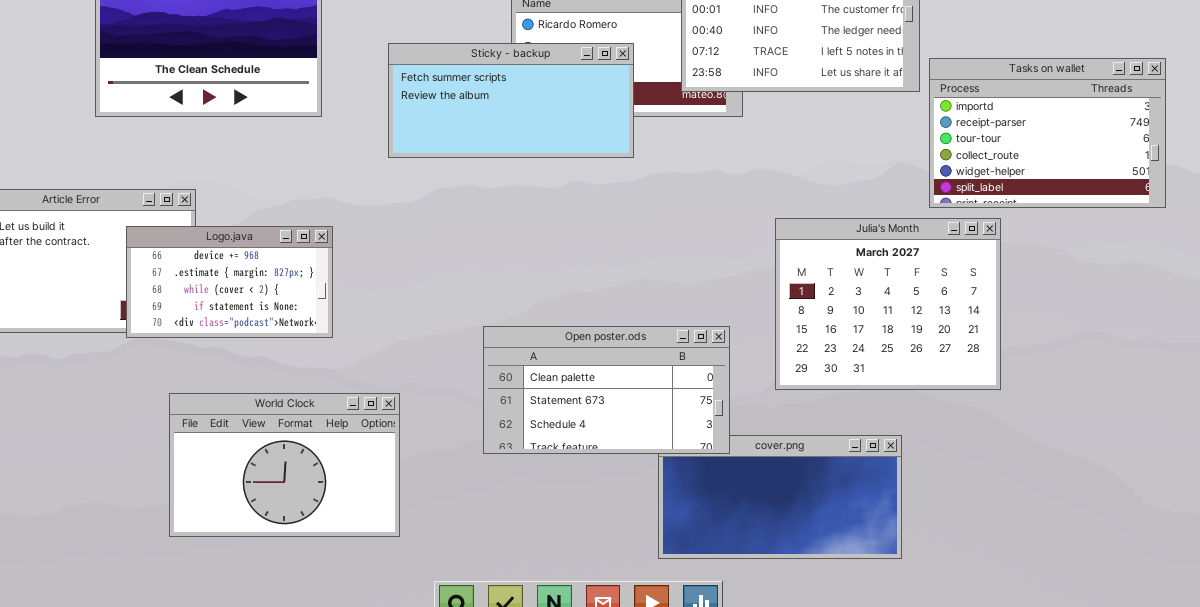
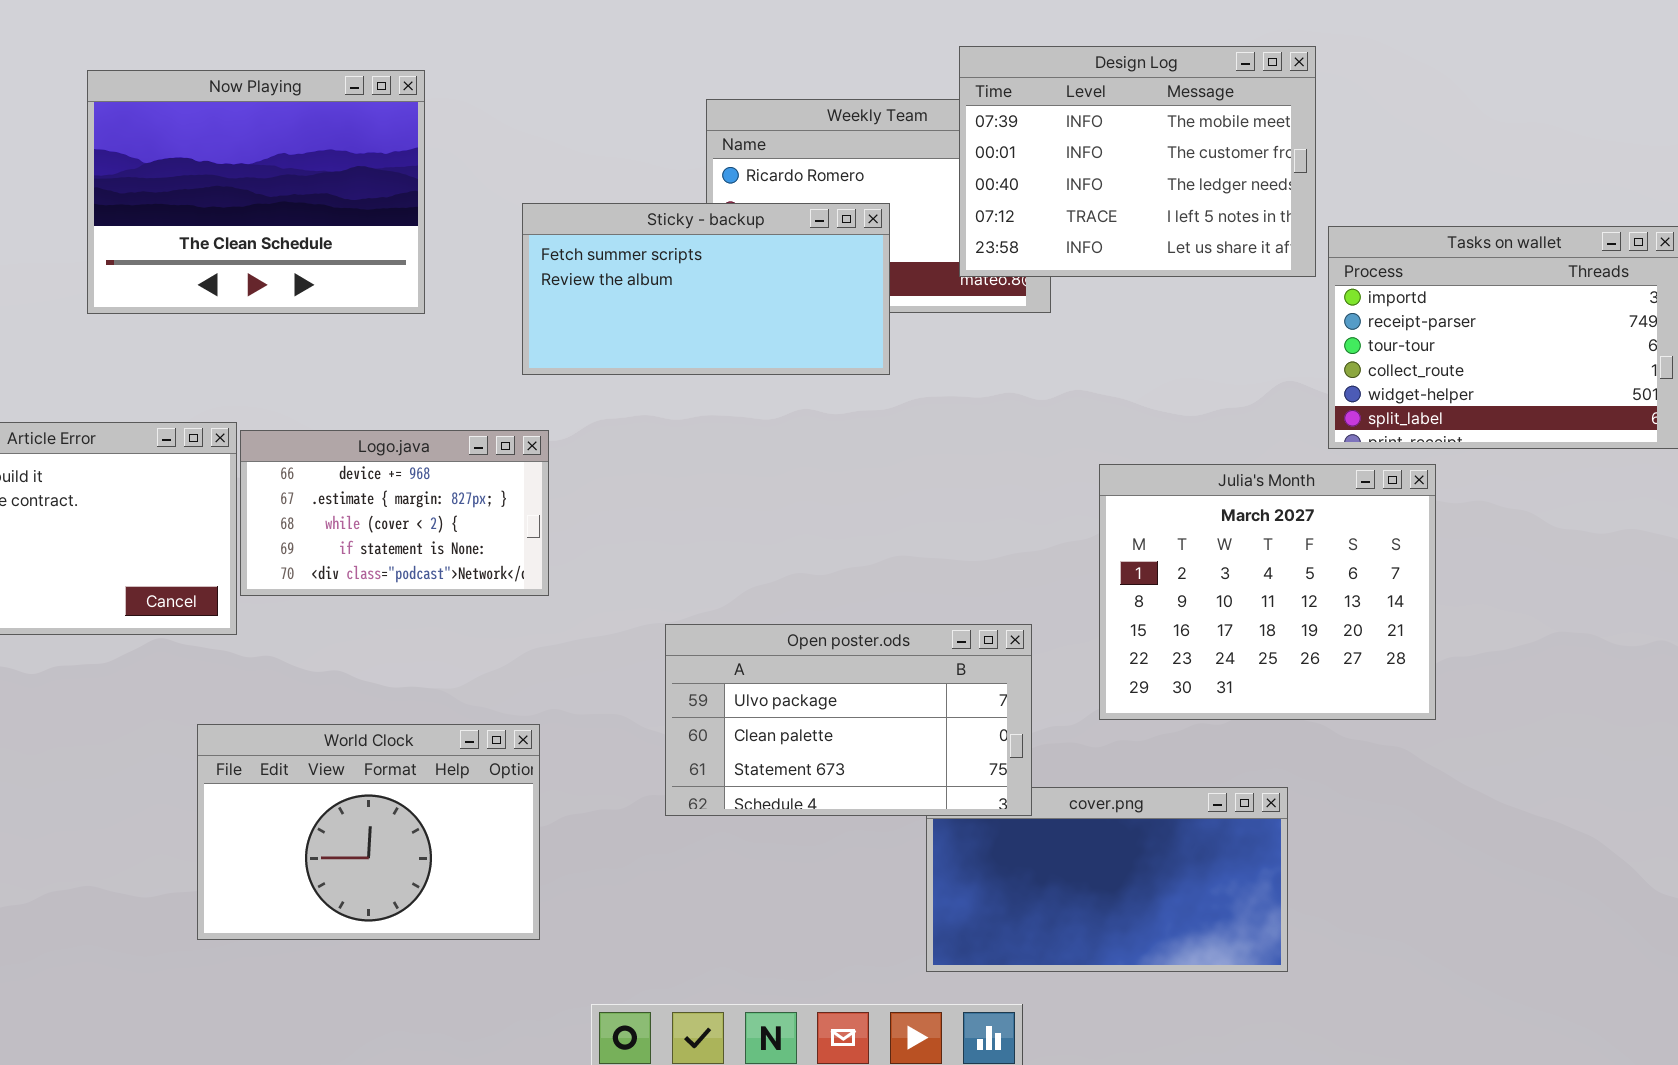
Logo.java: [126,226,333,338] -> [240,430,549,596], moved
Open poster.ods: [483,326,730,454] -> [665,624,1032,816], scrolled up 1 row

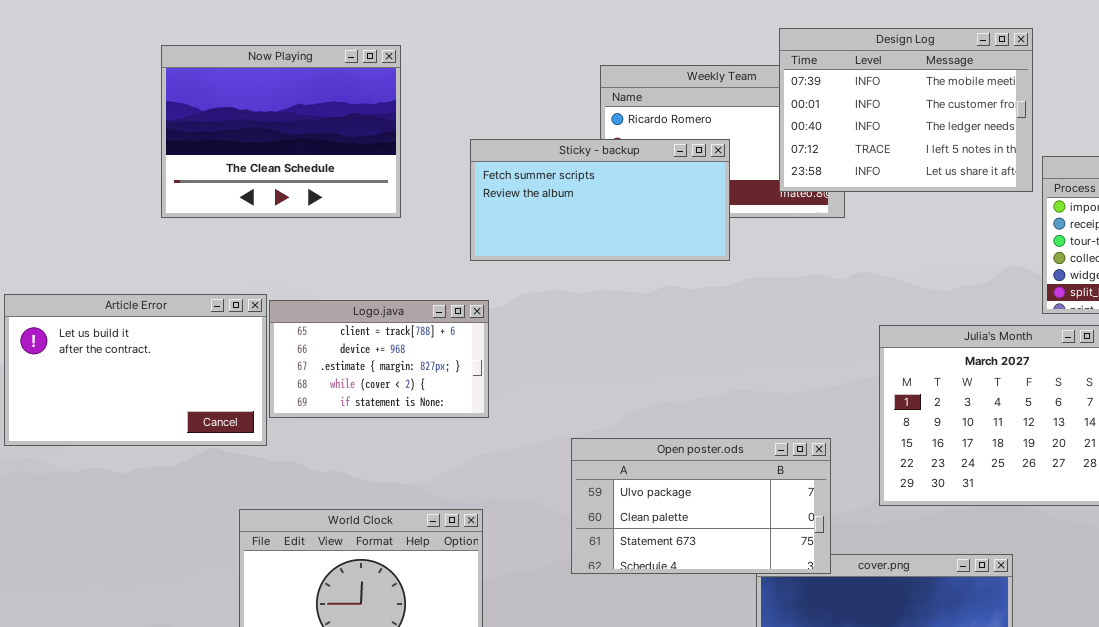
Logo.java: [240,430,549,596] -> [269,300,489,418], scrolled up 1 row

